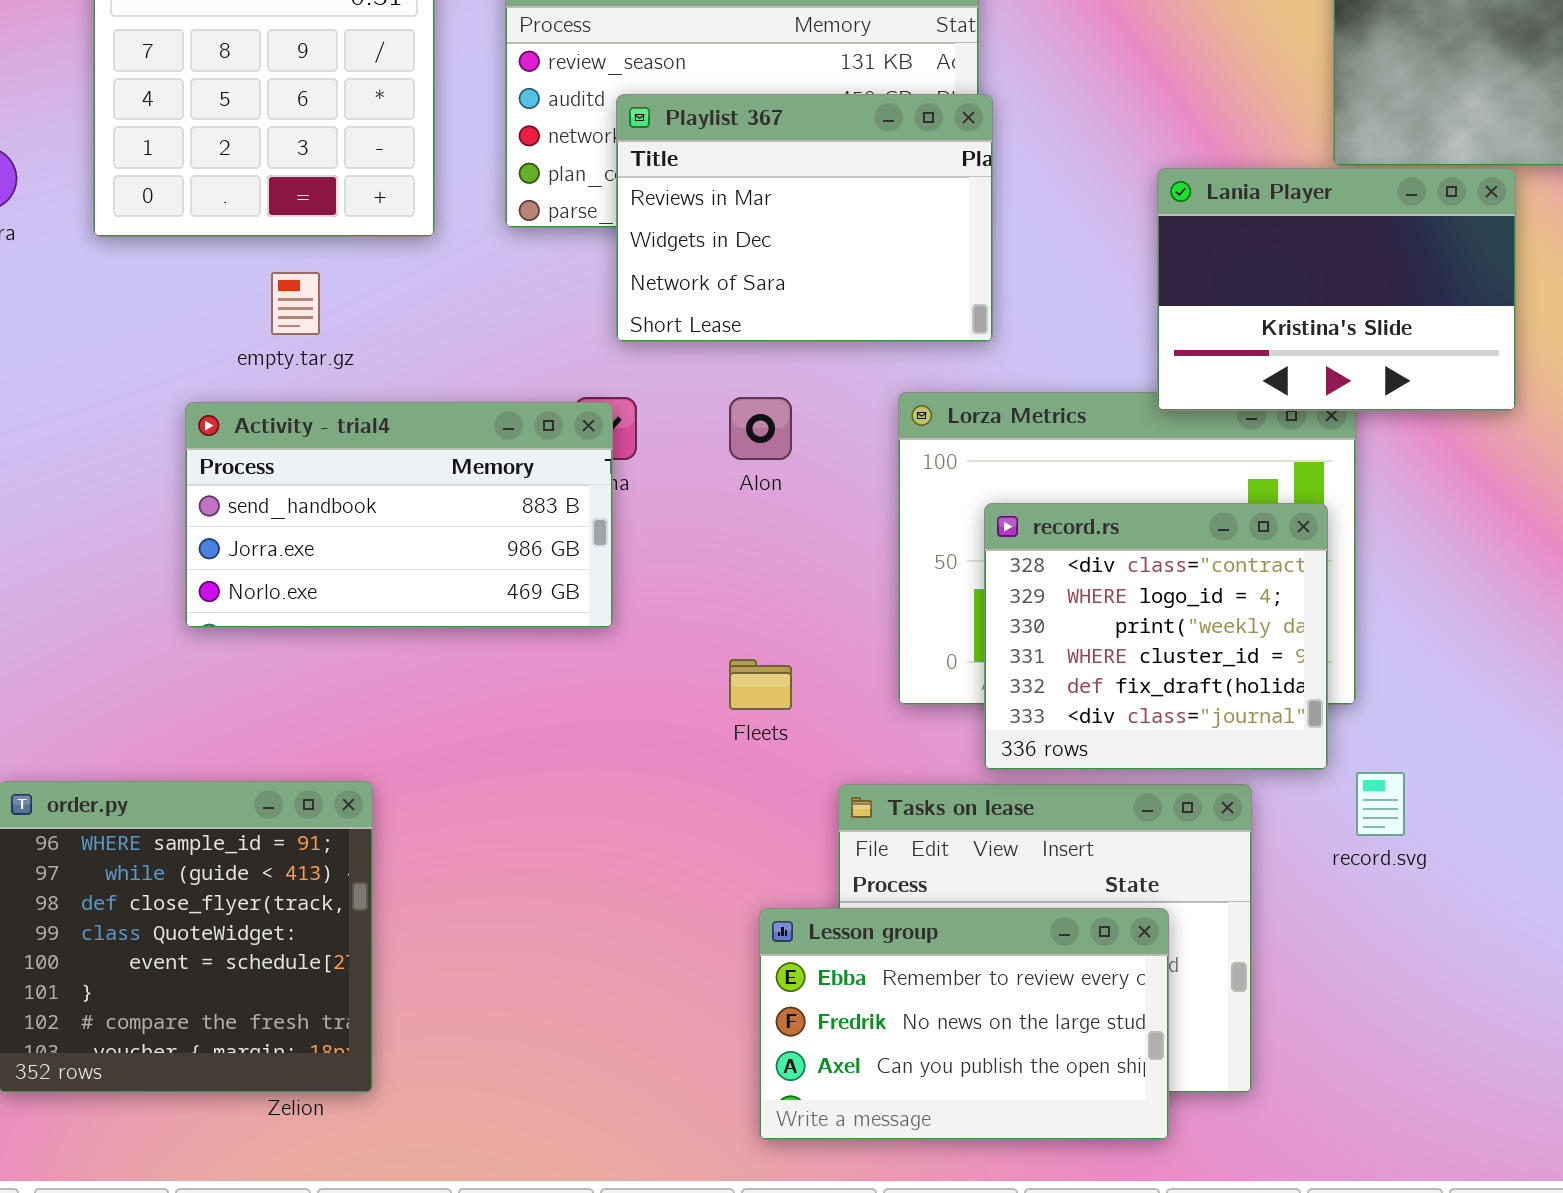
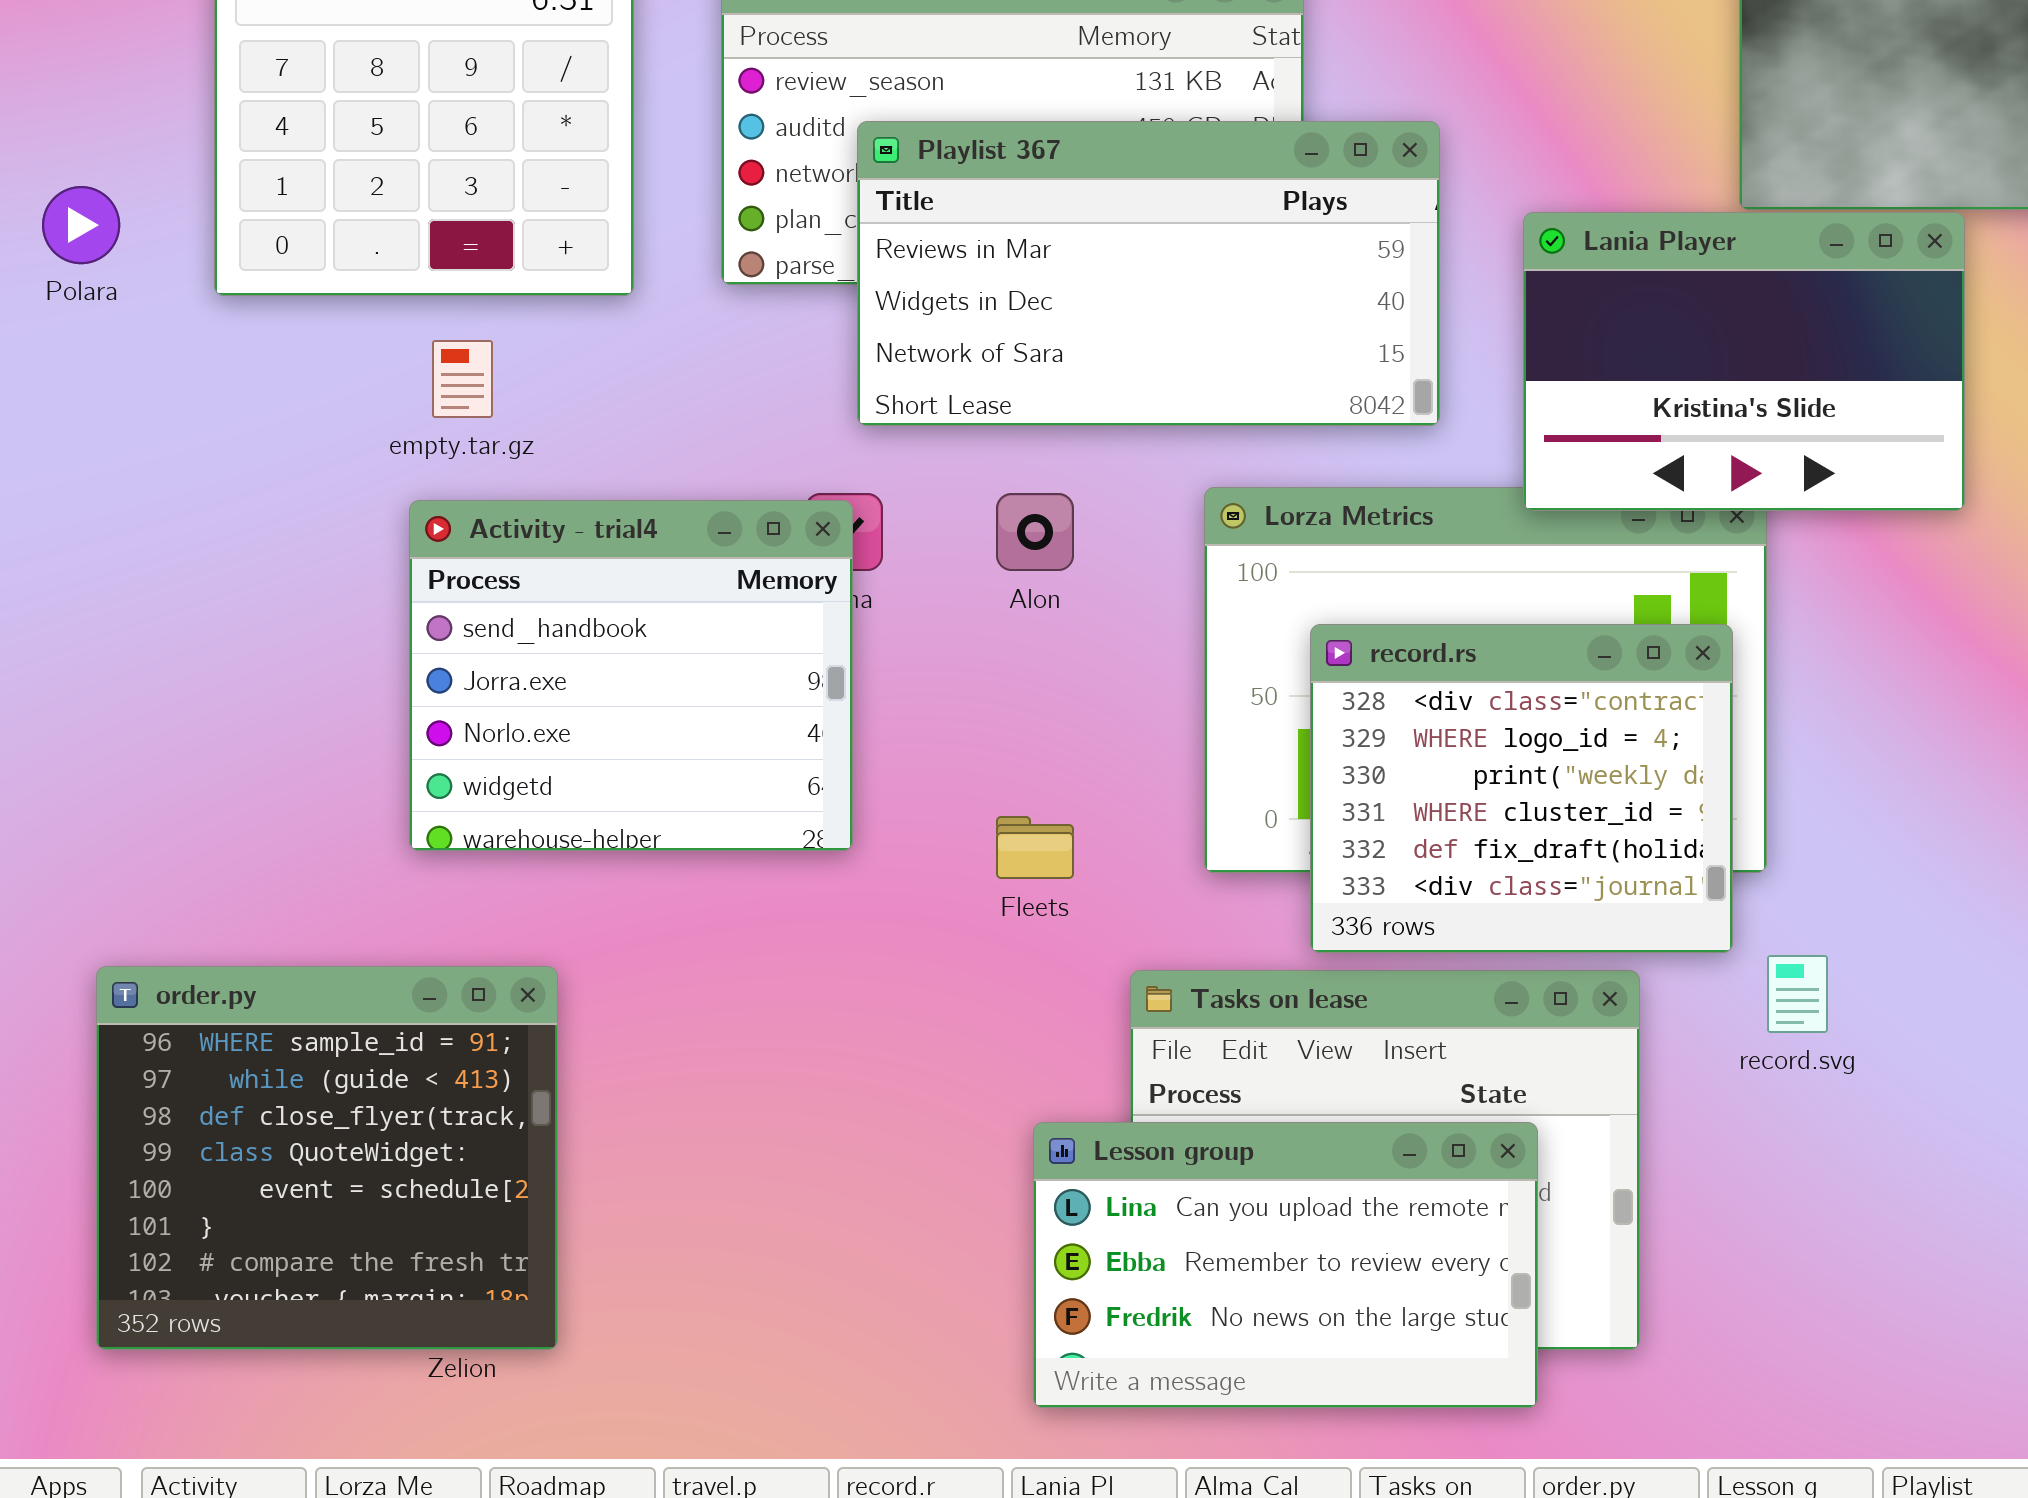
Playlist 367: [616,94,993,342] -> [857,121,1440,426], resized
Activity - trial4: [185,402,613,628] -> [409,500,853,851], resized
Lesson group: [759,908,1169,1140] -> [1033,1122,1538,1408], scrolled up 1 row

